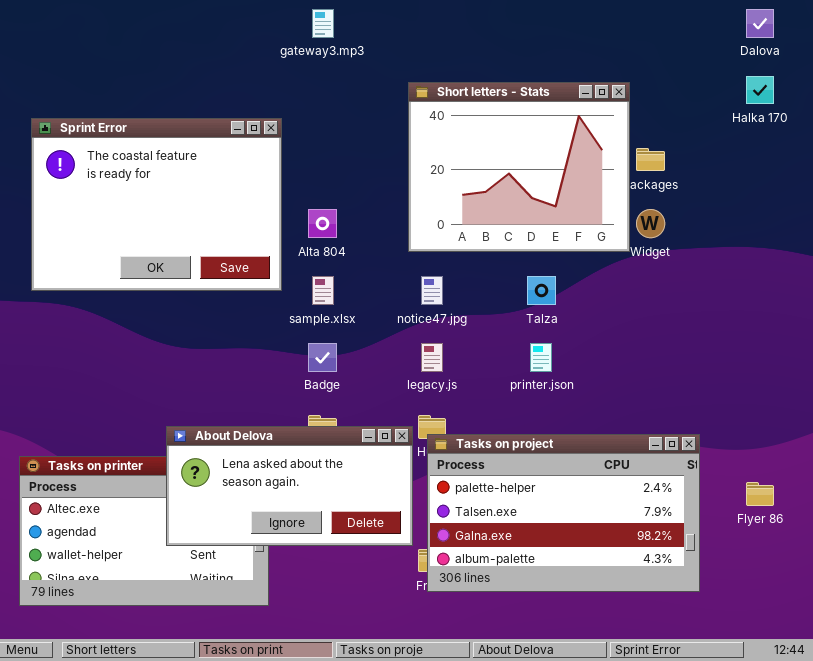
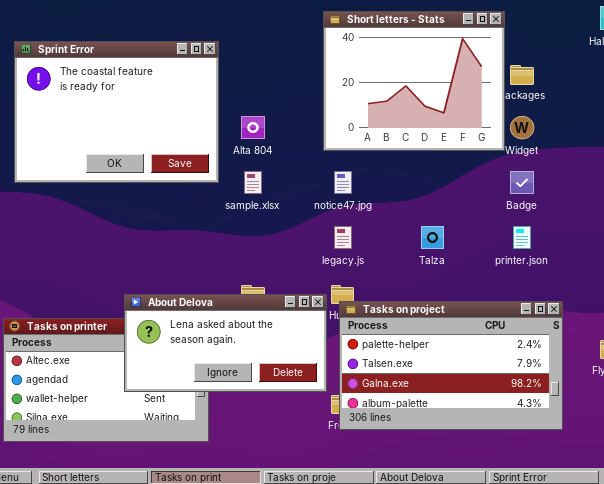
Talza: [527,276,556,305] -> [421,226,444,249], moved
Badge: [308,343,337,372] -> [510,171,534,194], moved
printer.json: [530,343,552,372] -> [513,226,531,249], moved

